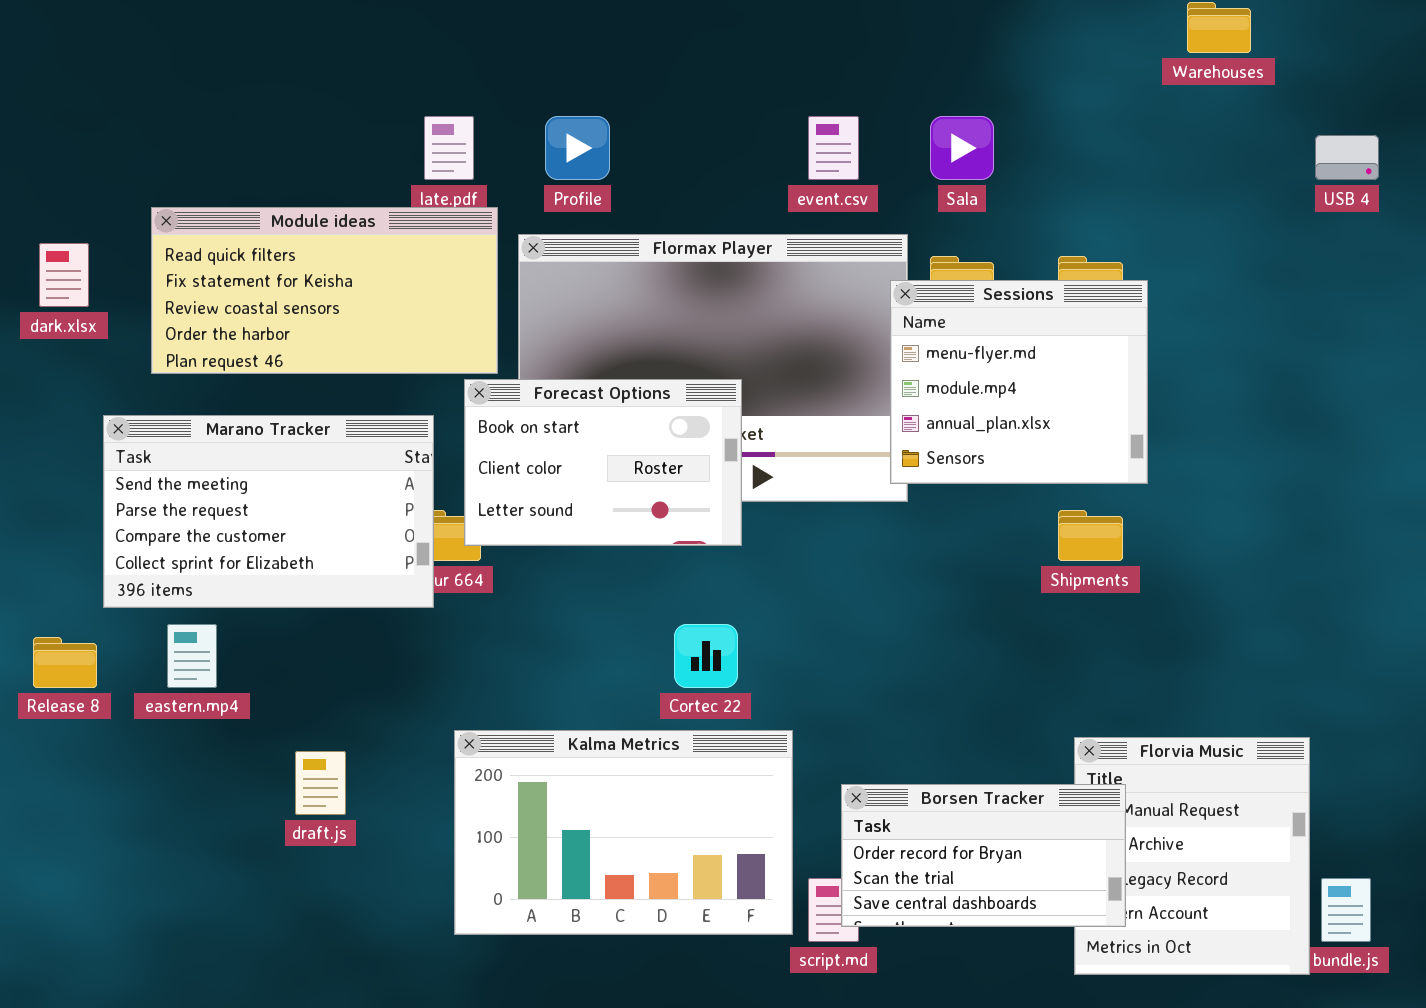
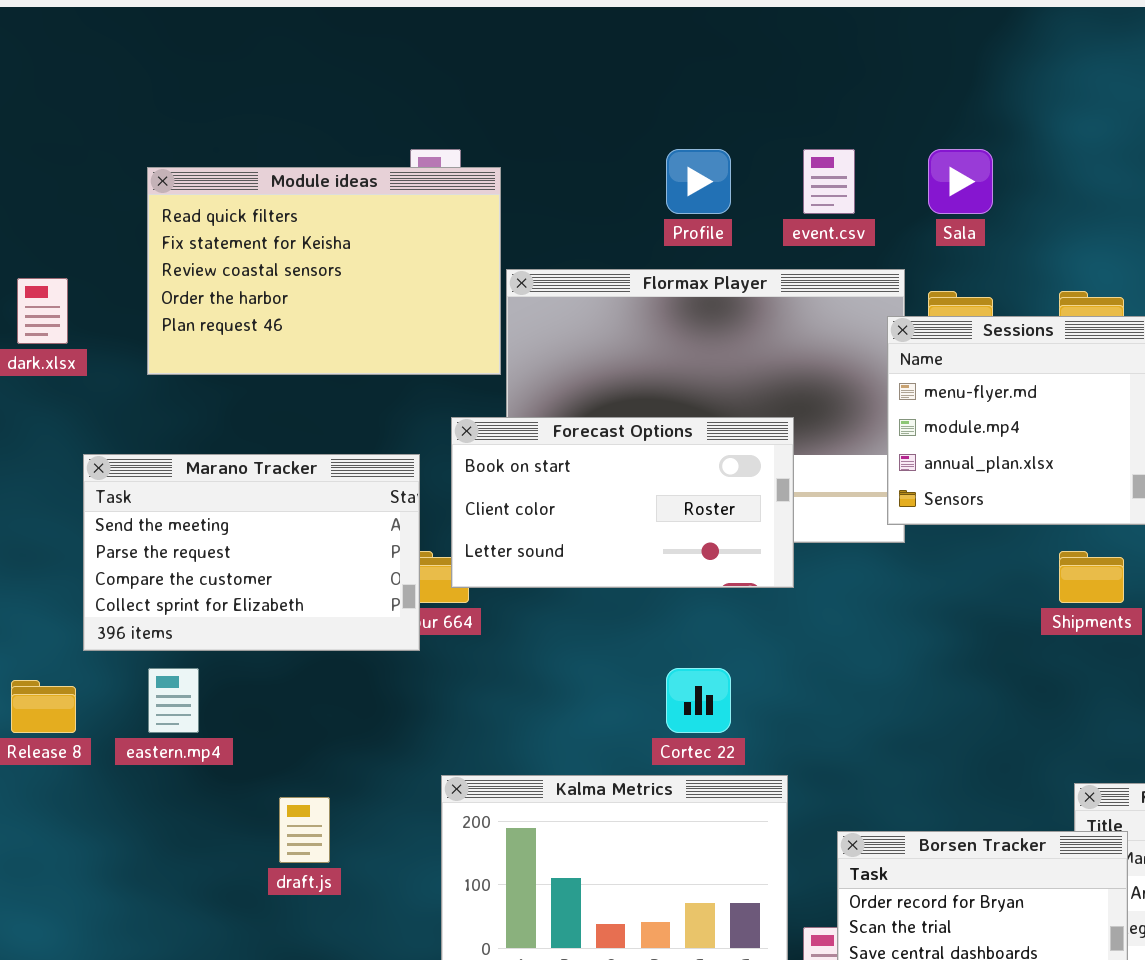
Profile: [545,116,610,180] -> [666,149,731,214], moved
Module ideas: [151,207,498,374] -> [147,167,501,375], moved, resized
Forecast Options: [464,379,742,546] -> [451,417,794,588], resized

